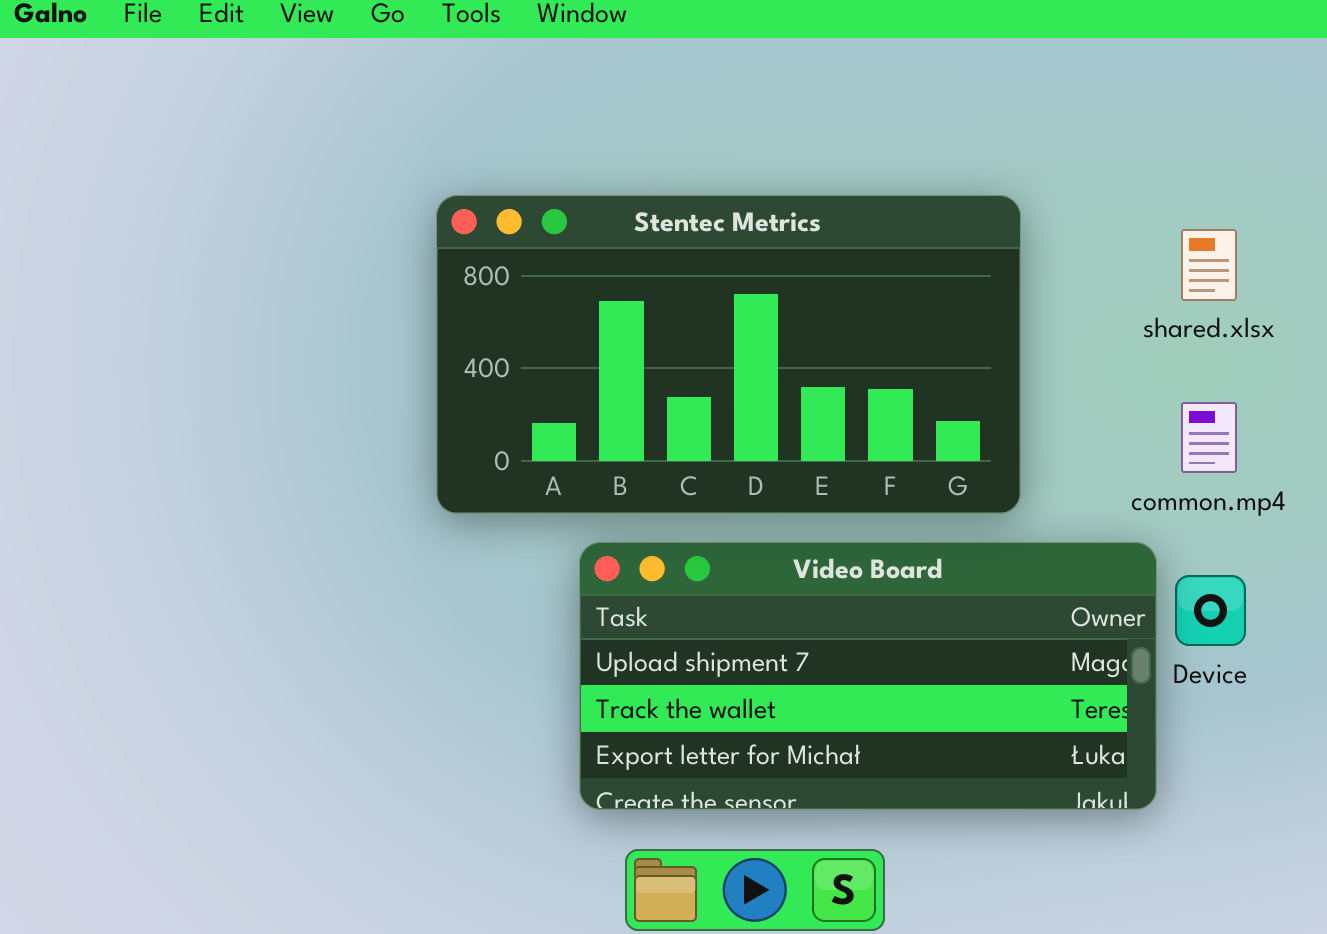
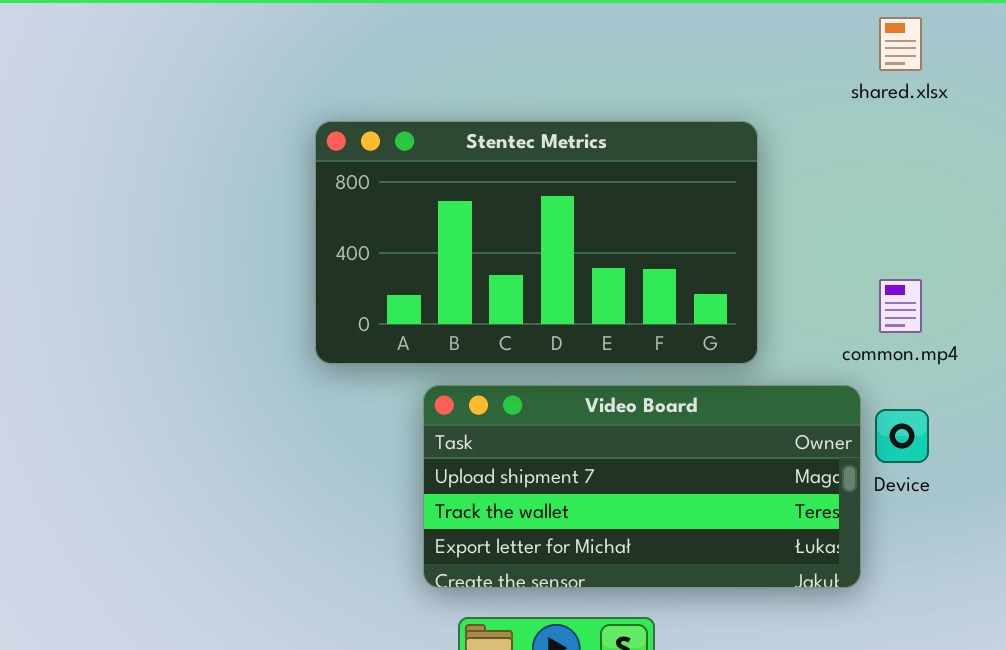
shared.xlsx: [1181,229,1237,301] -> [879,17,922,71], moved

